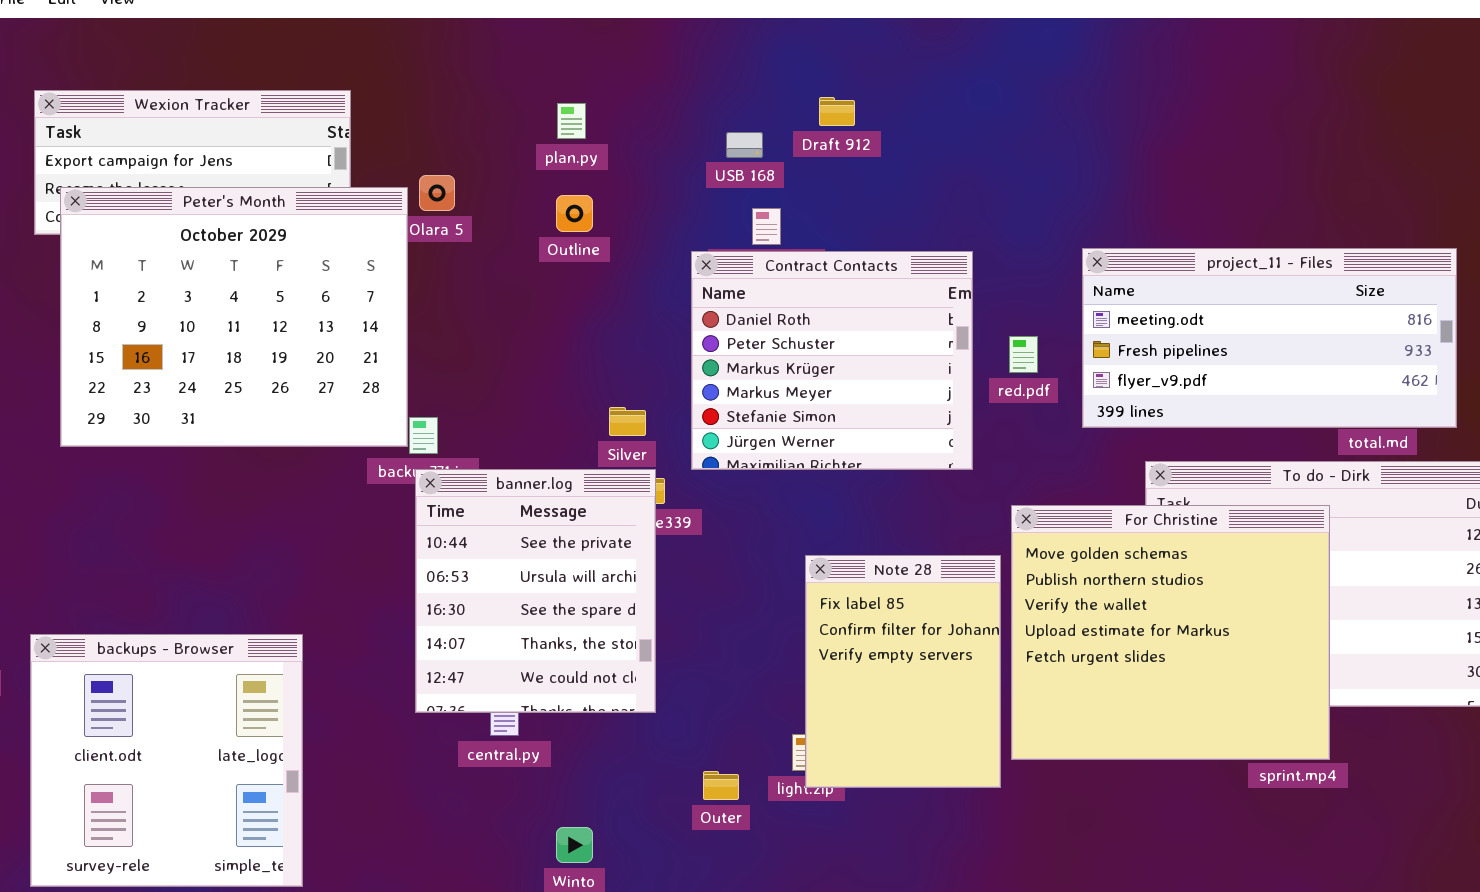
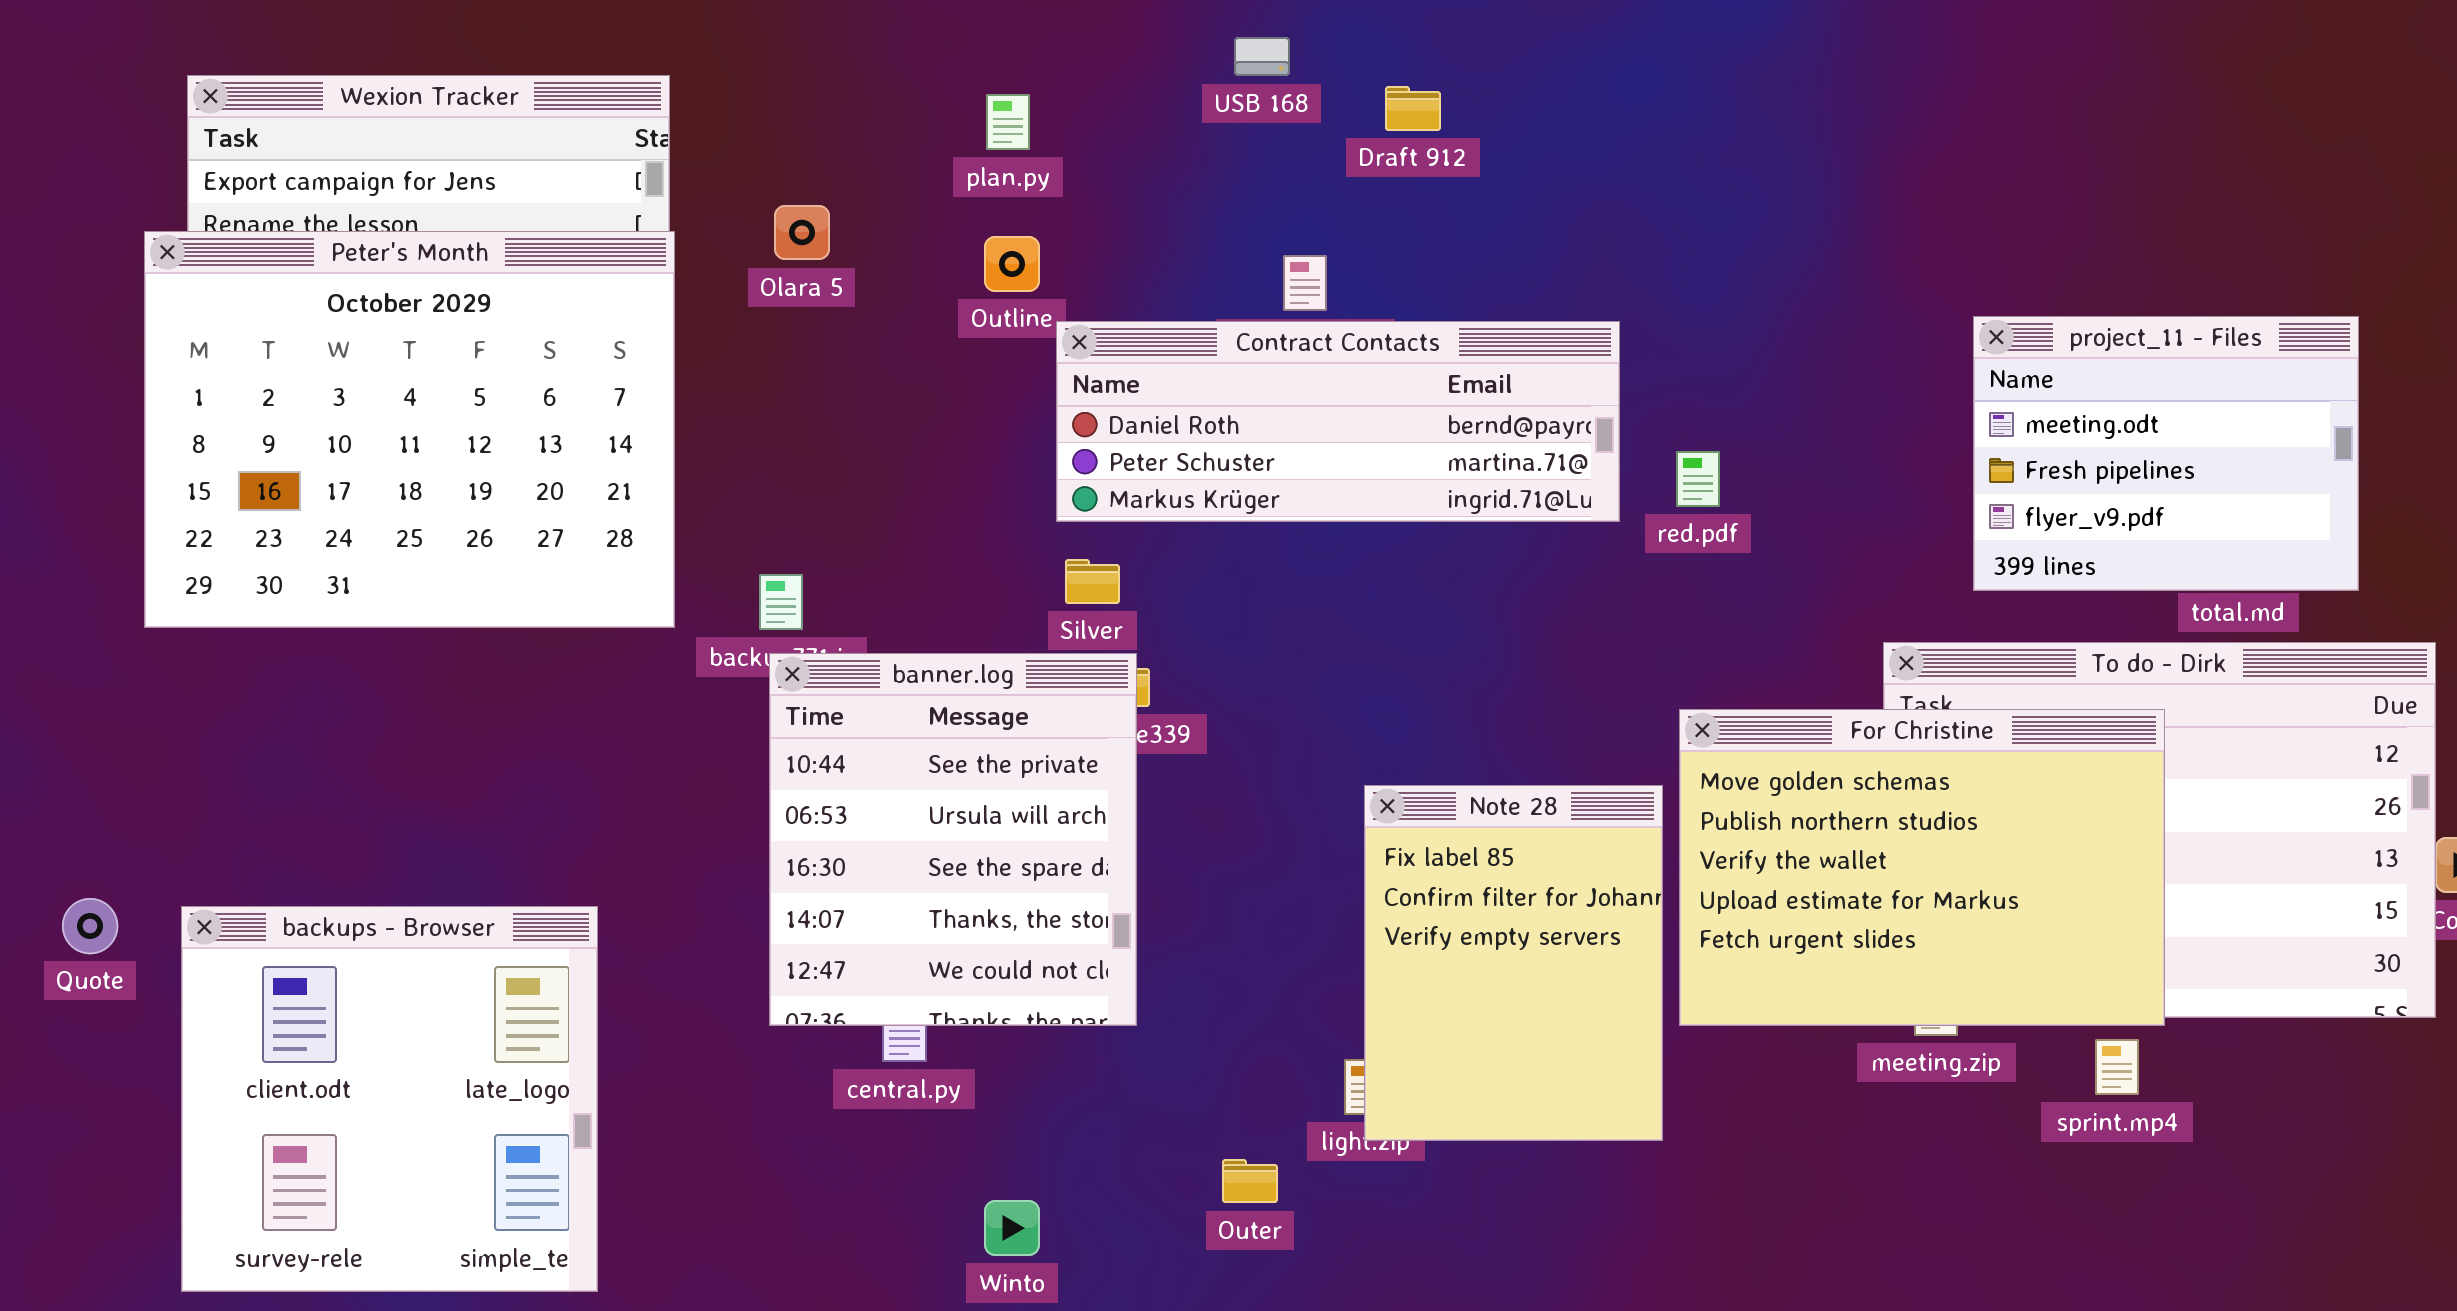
USB 168: [726,132,763,158] -> [1234,37,1290,76], moved
Peter's Month: [60,187,408,447] -> [144,231,675,628], moved
project_11 - Files: [1082,248,1457,428] -> [1973,316,2359,591], resized
Contract Contacts: [691,251,973,470] -> [1056,321,1620,522], resized
For Christine: [1011,505,1330,760] -> [1679,709,2165,1026], resized
Outer: [703,771,739,800] -> [1222,1159,1278,1203], moved

